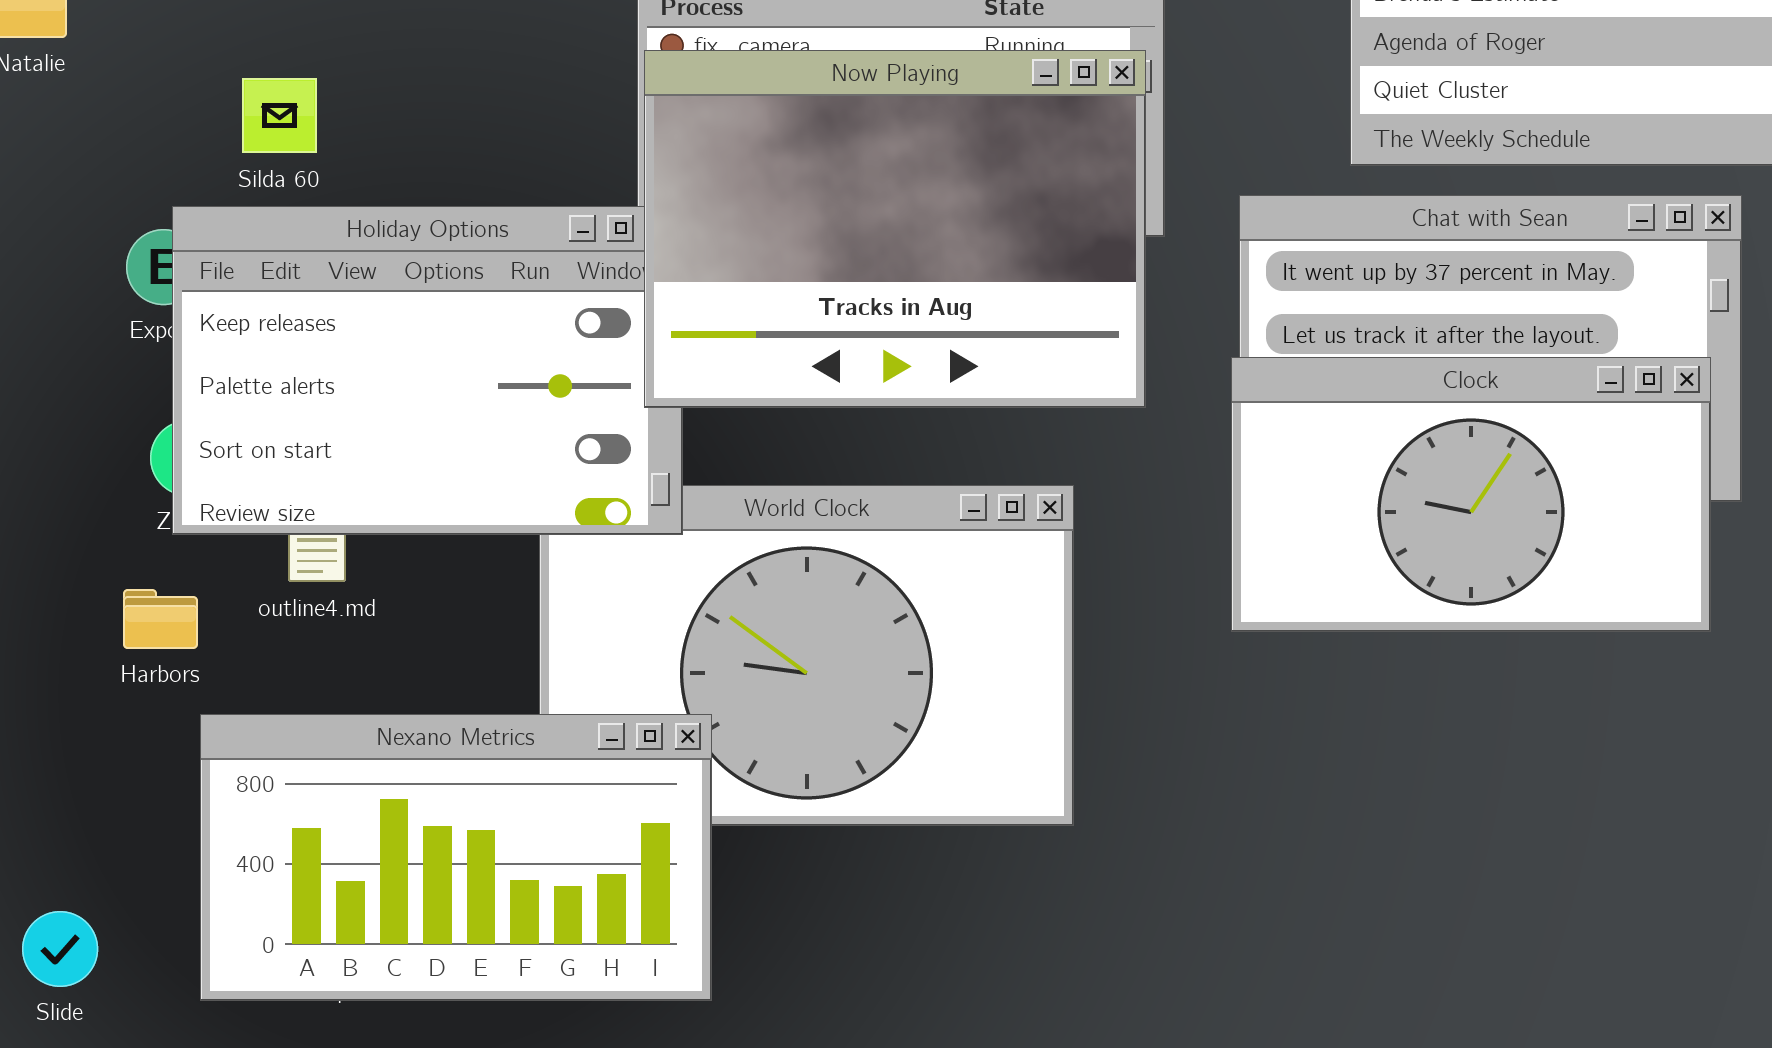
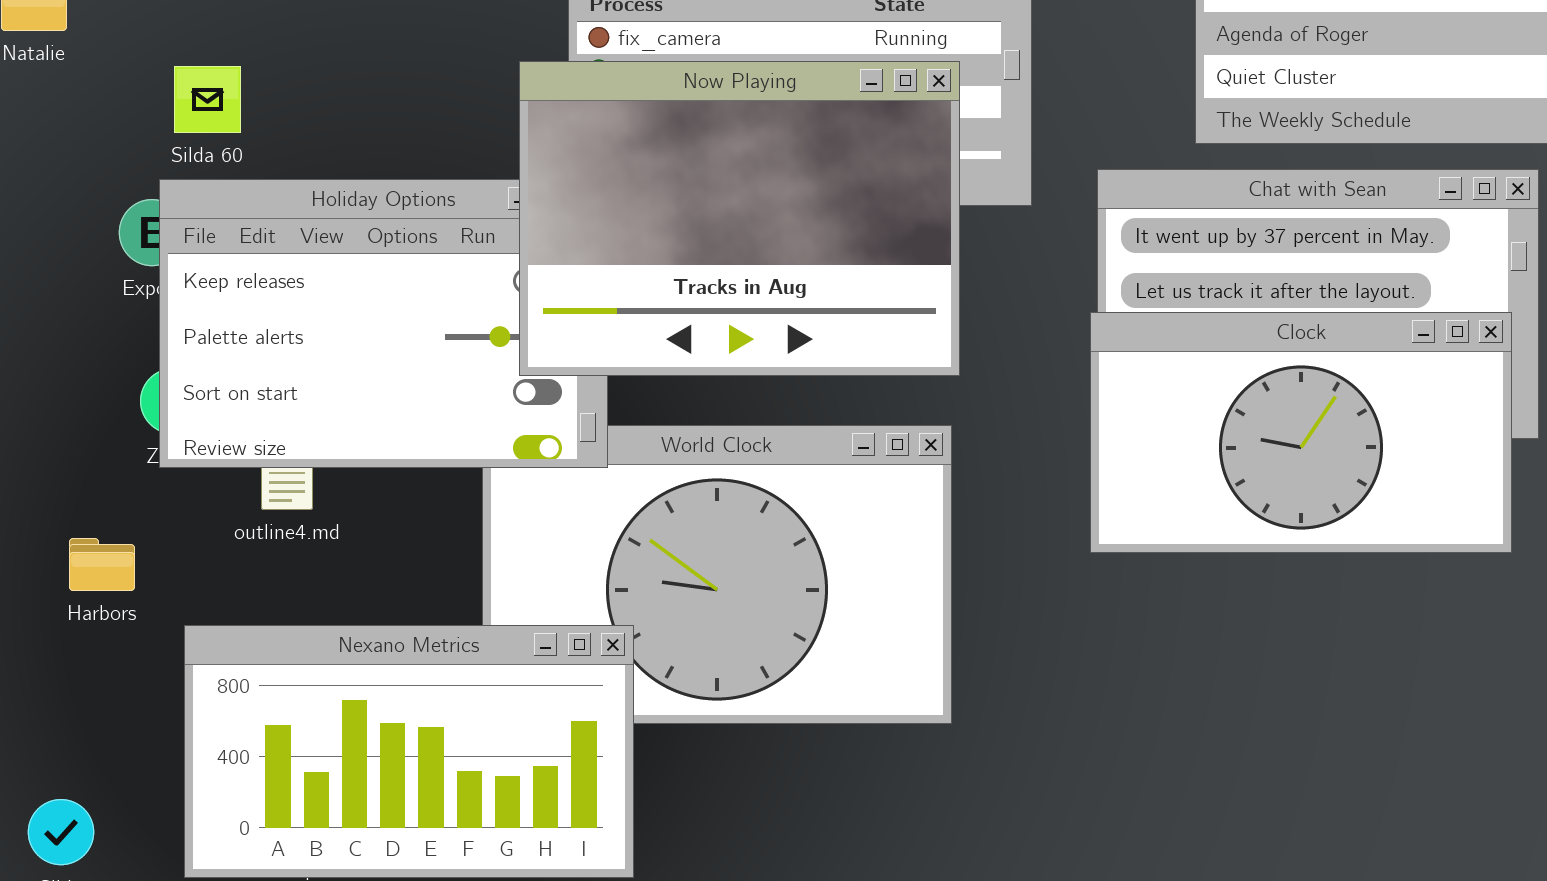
Now Playing: [644,50,1146,408] -> [519,61,960,376], moved
Silda 60: [242,78,317,153] -> [174,66,241,133], moved
Harbors: [123,589,198,649] -> [69,538,135,591], moved

